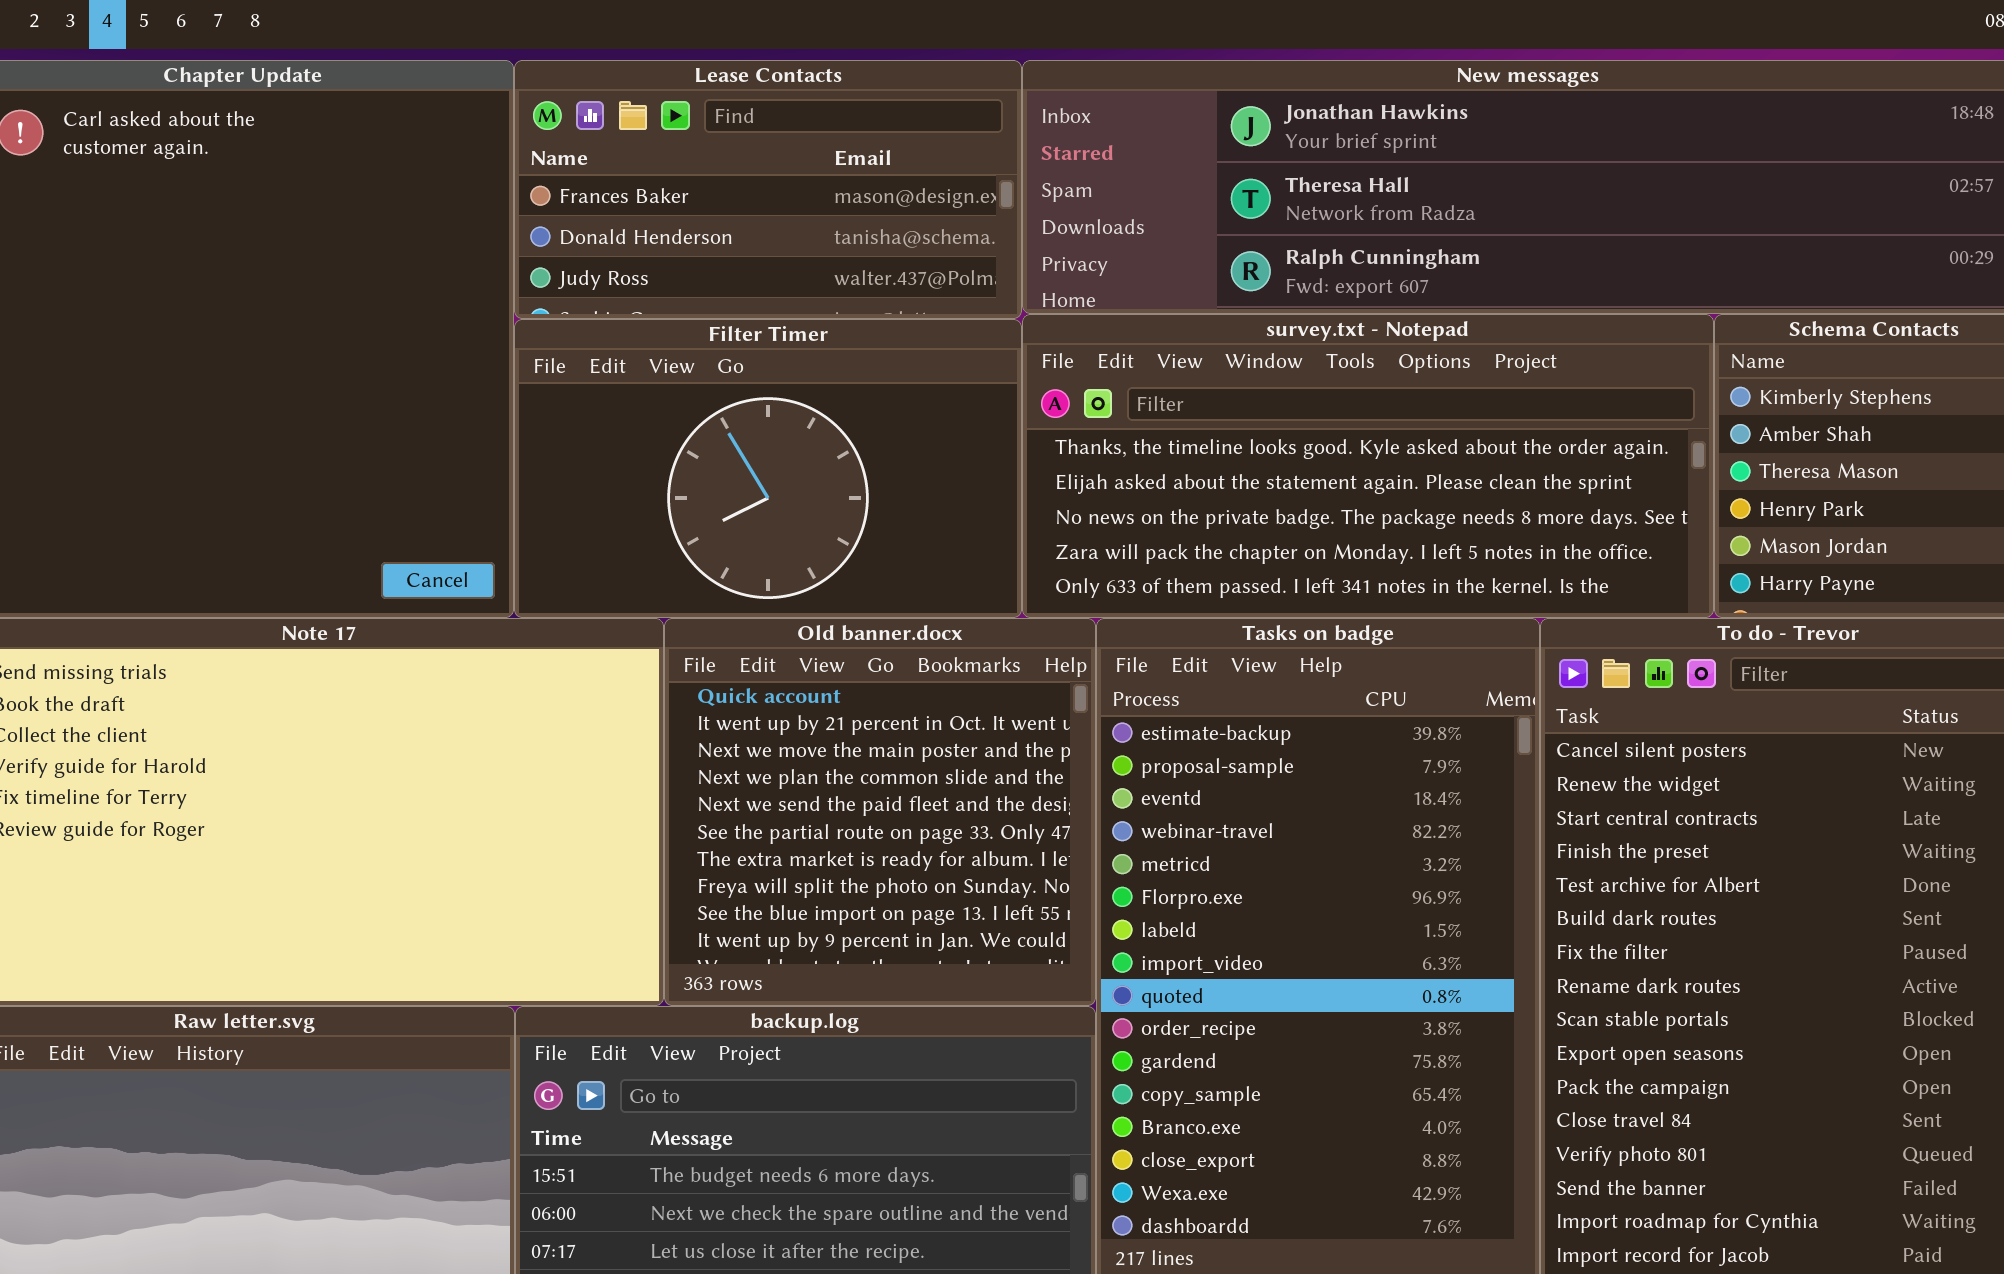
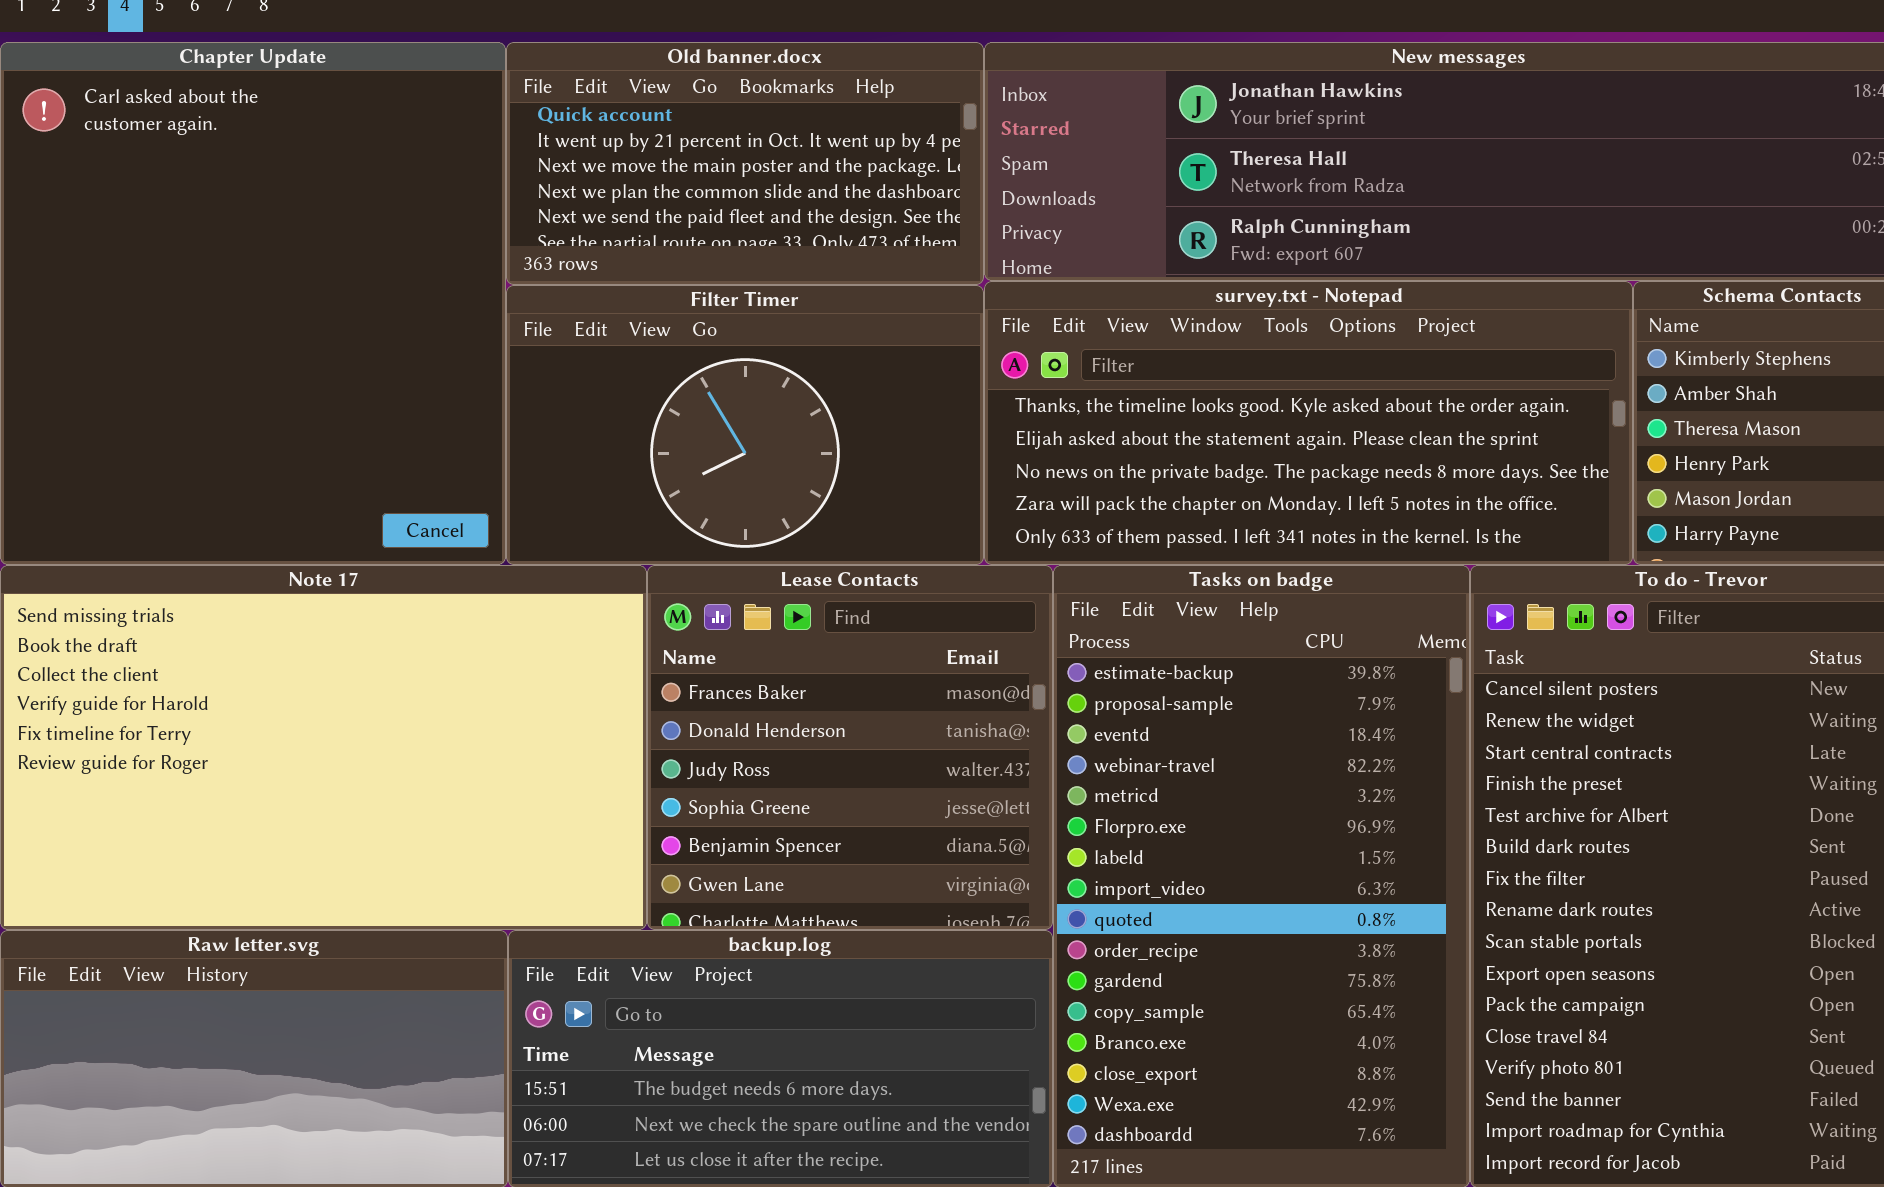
Lease Contacts: [514,60,1022,319] -> [647,565,1053,930], moved, resized
Old banner.docx: [664,618,1096,1006] -> [506,42,984,285], moved, resized

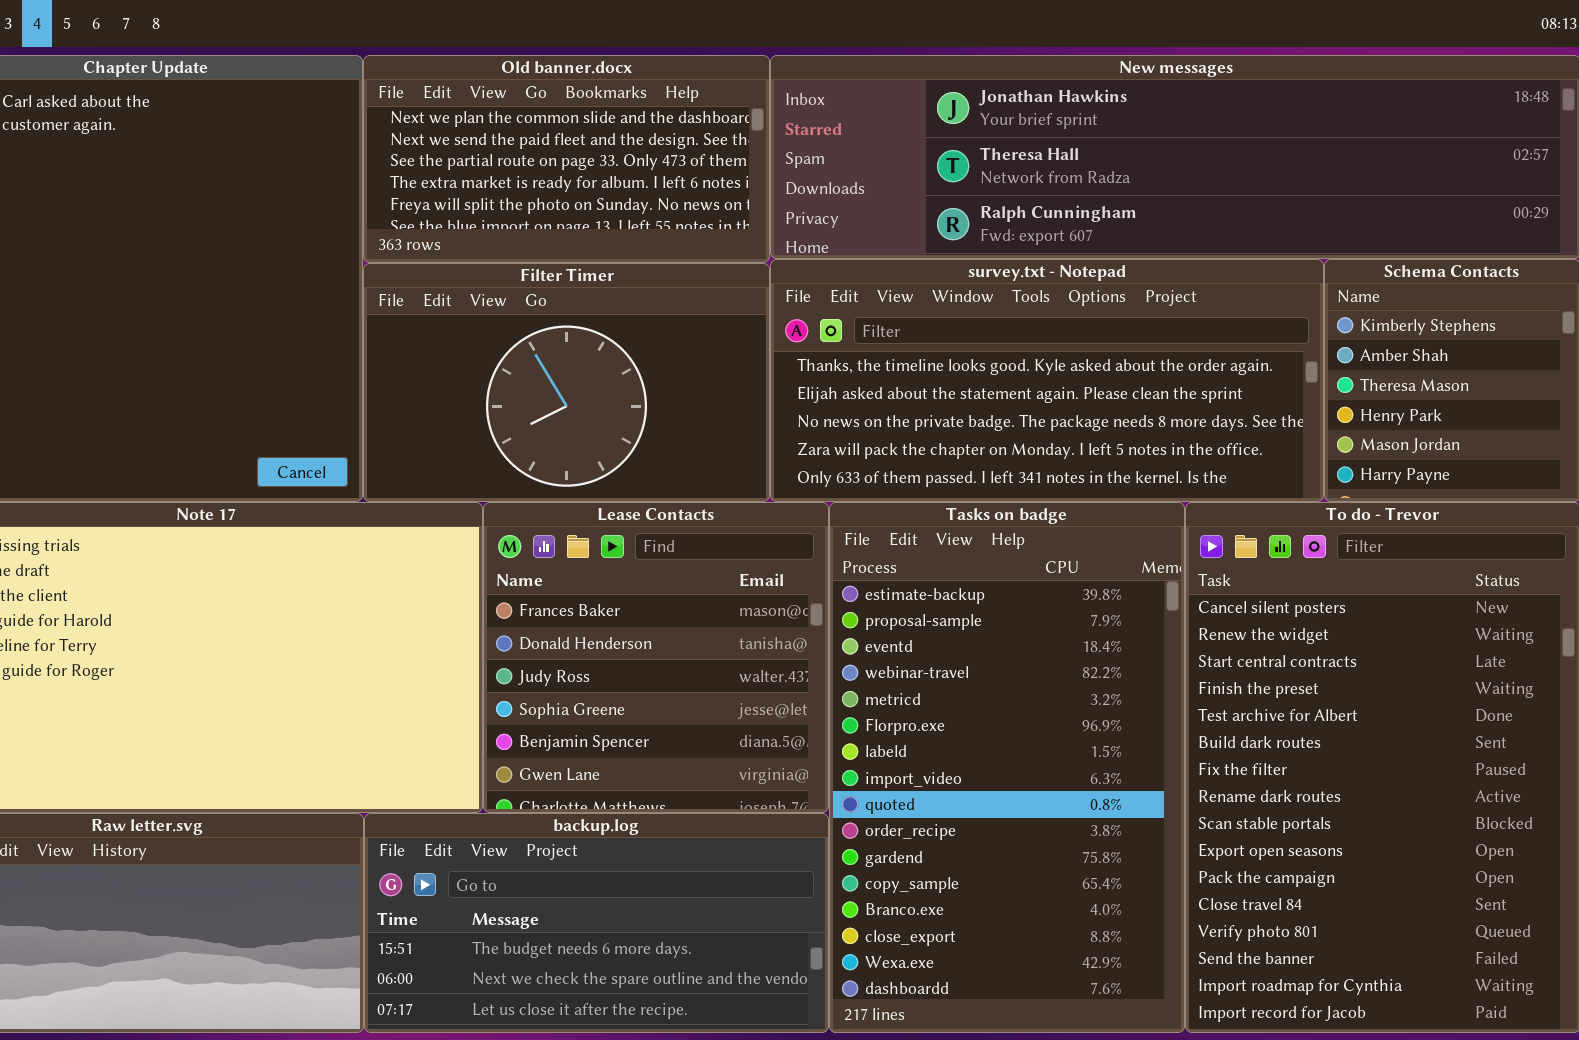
Old banner.docx: [506,42,984,285] -> [363,55,770,263], scrolled down 3 rows

